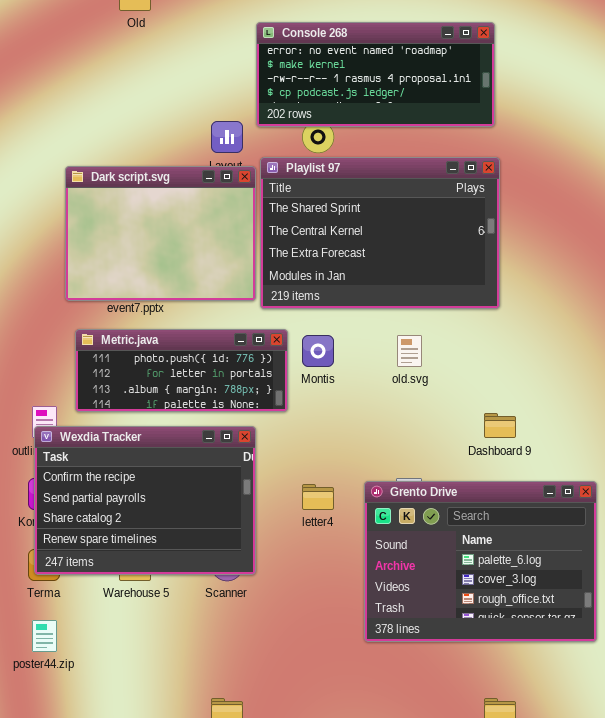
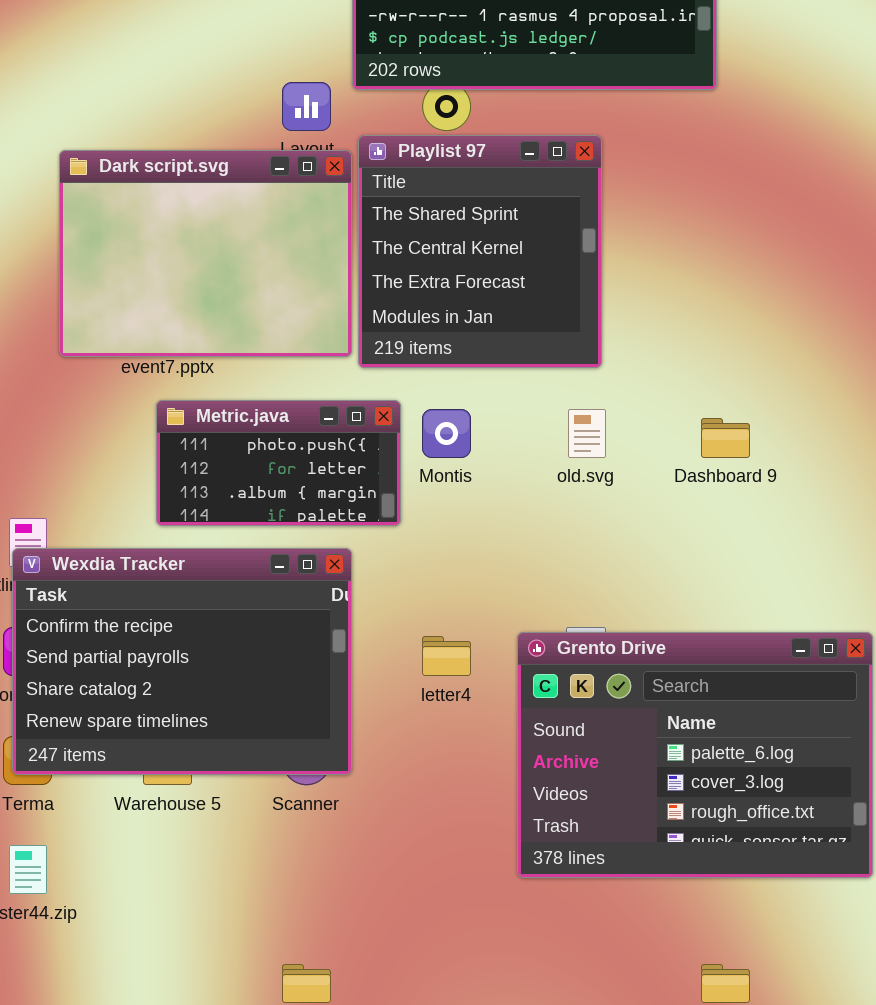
Playlist 97: [260,157,500,309] -> [358,135,602,368], resized
Metric.java: [75,329,288,412] -> [156,400,401,526], resized
Dashboard 9: [484,413,516,438] -> [701,418,750,458], moved

